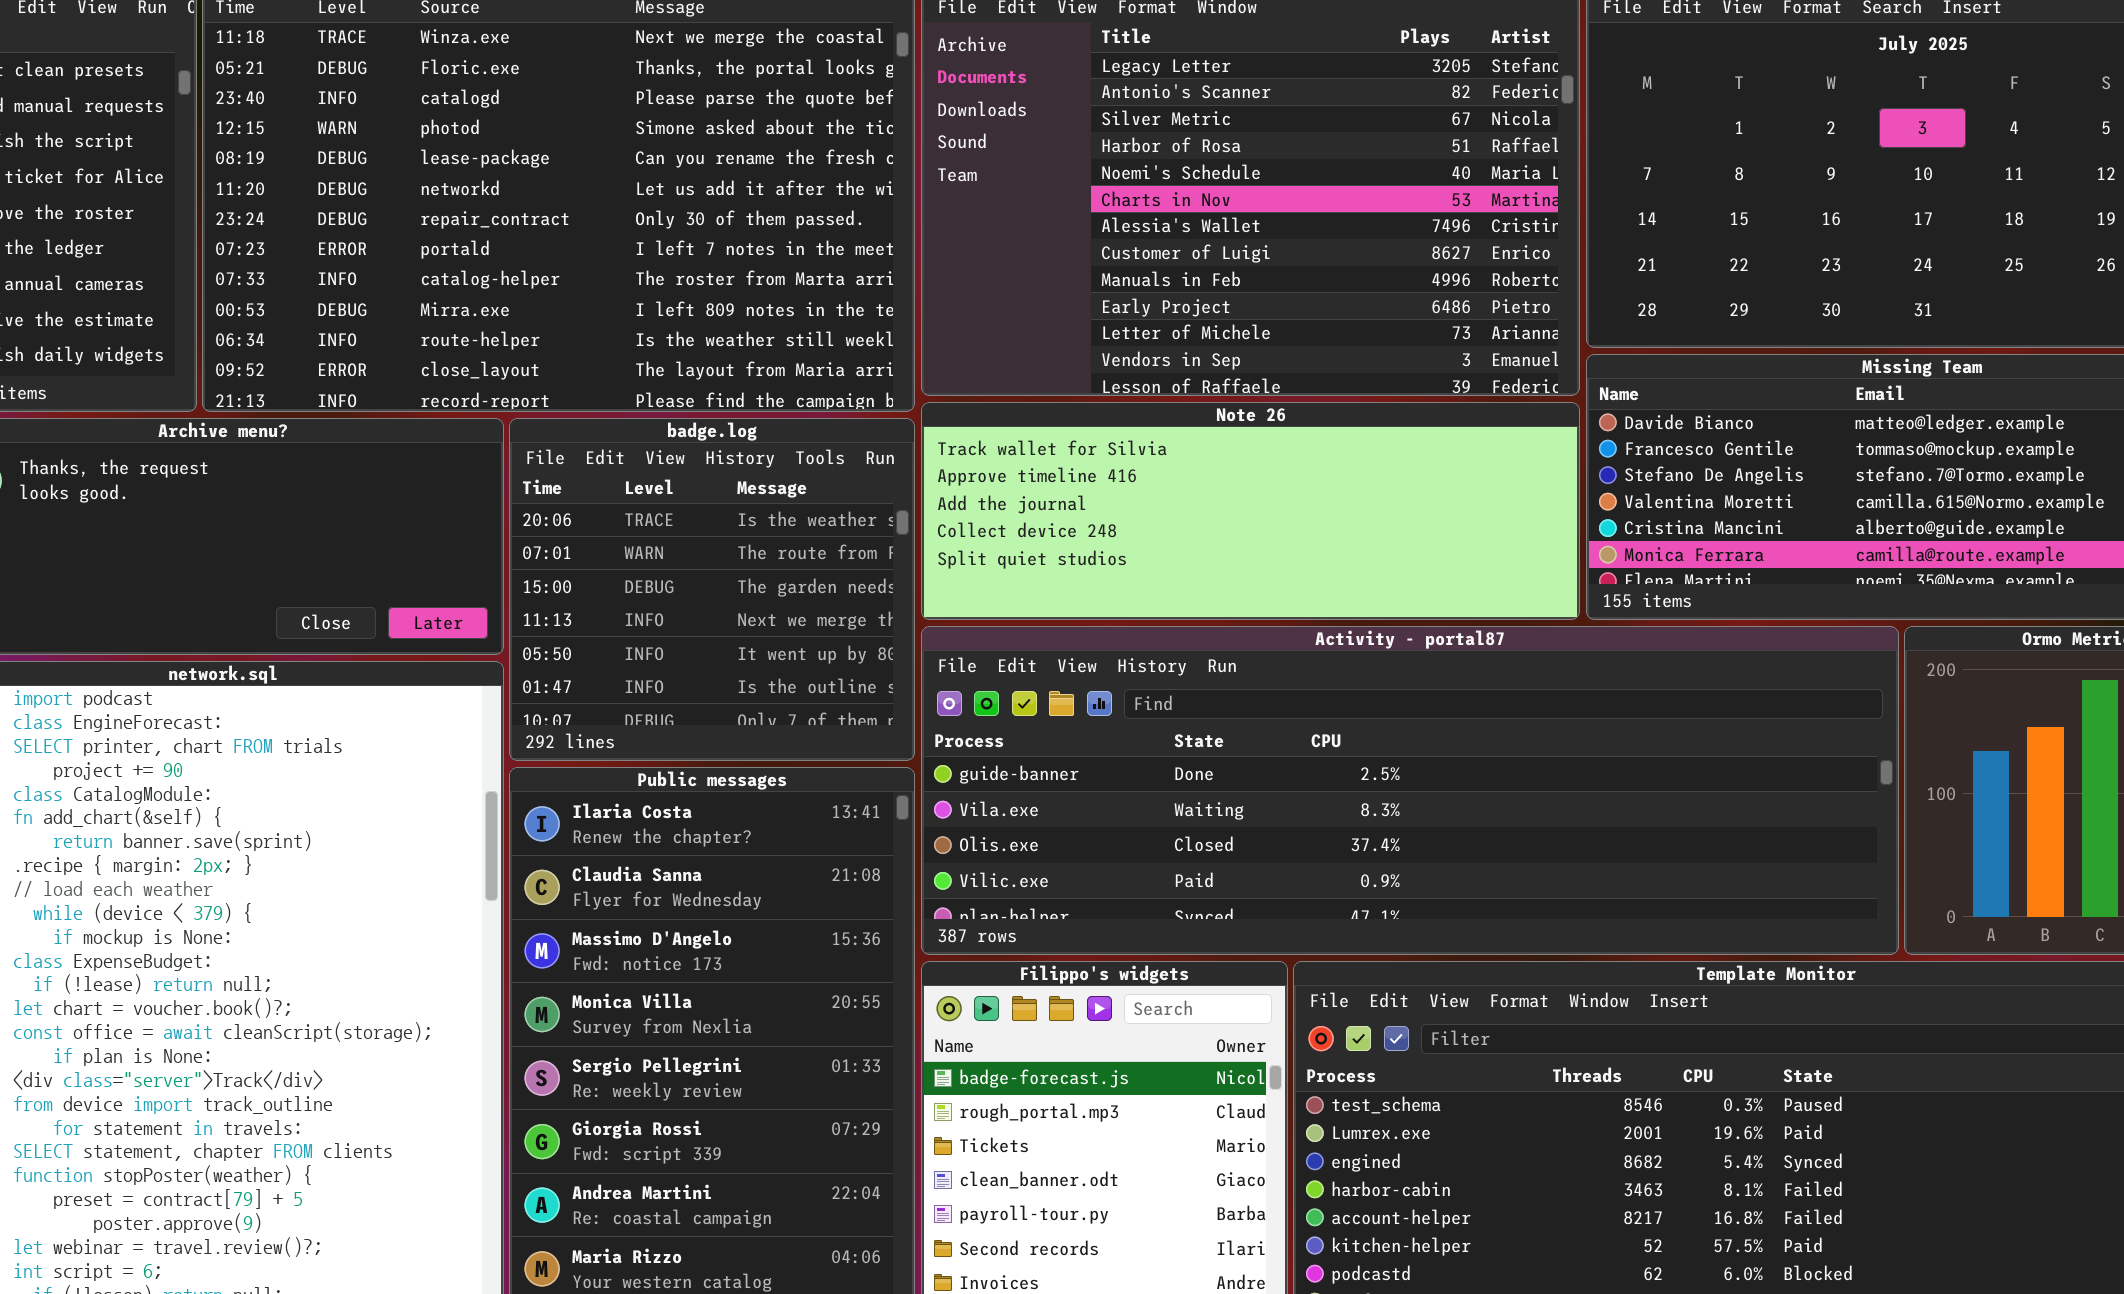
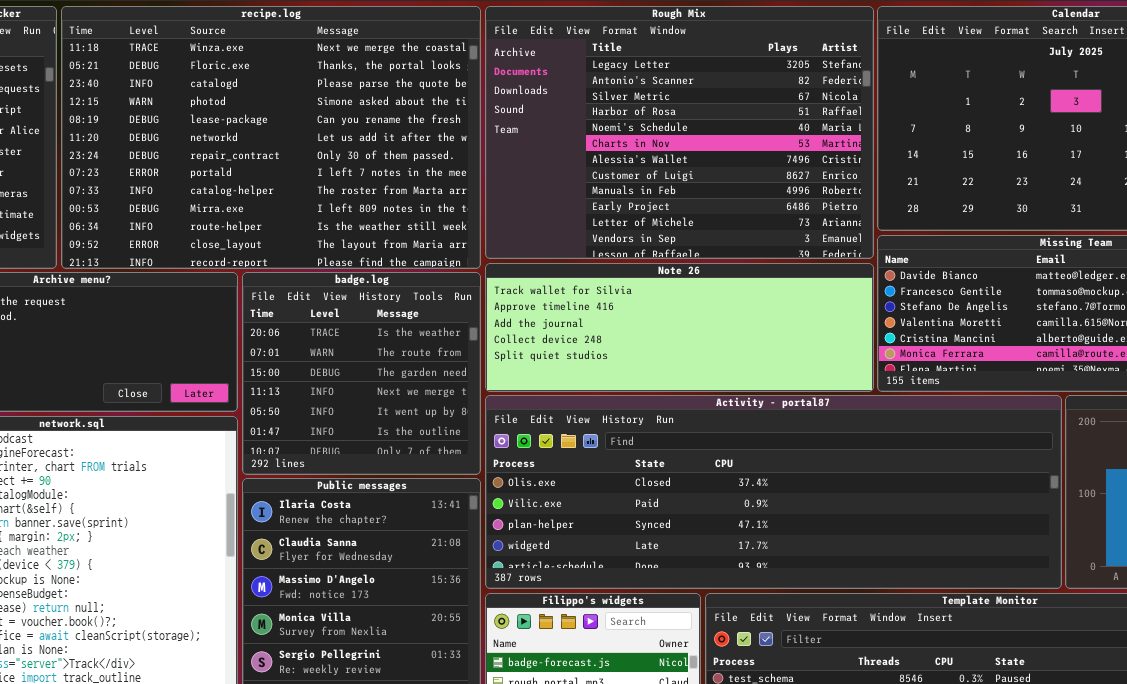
Activity - portal87: [921,626,1899,955] -> [485,395,1062,589], scrolled down 2 rows

